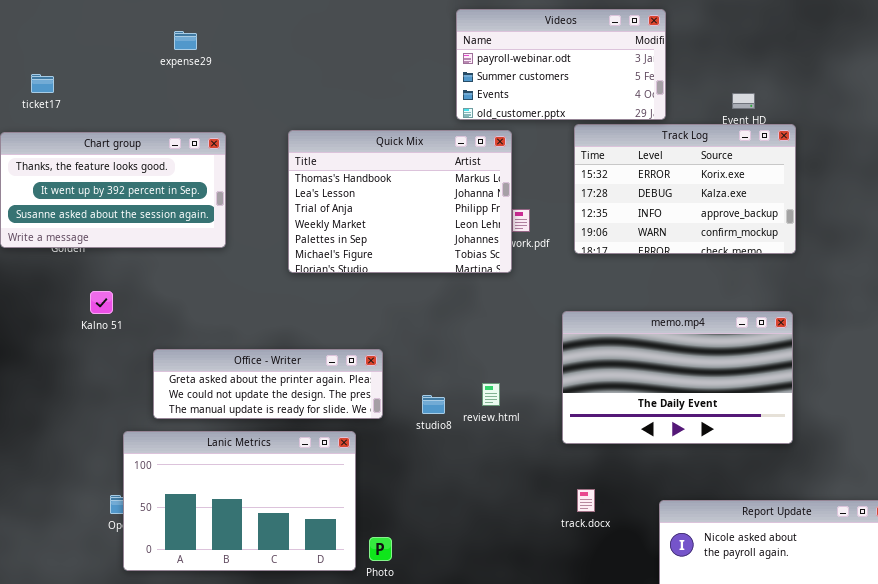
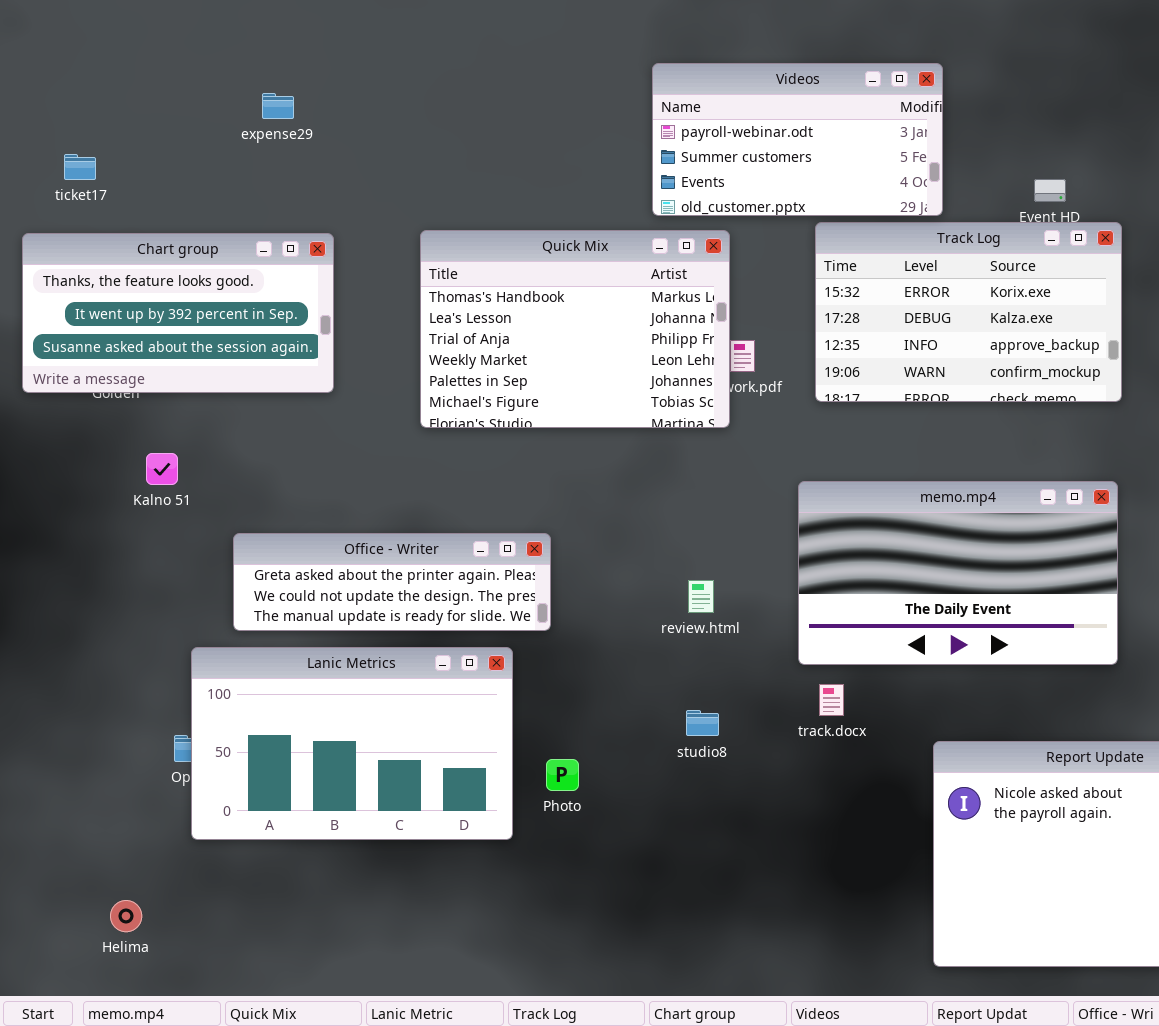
studio8: [422,395,445,414] -> [686,710,719,736], moved
track.docx: [577,489,595,512] -> [819,684,844,716], moved
Photo: [369,537,392,561] -> [546,759,579,791], moved

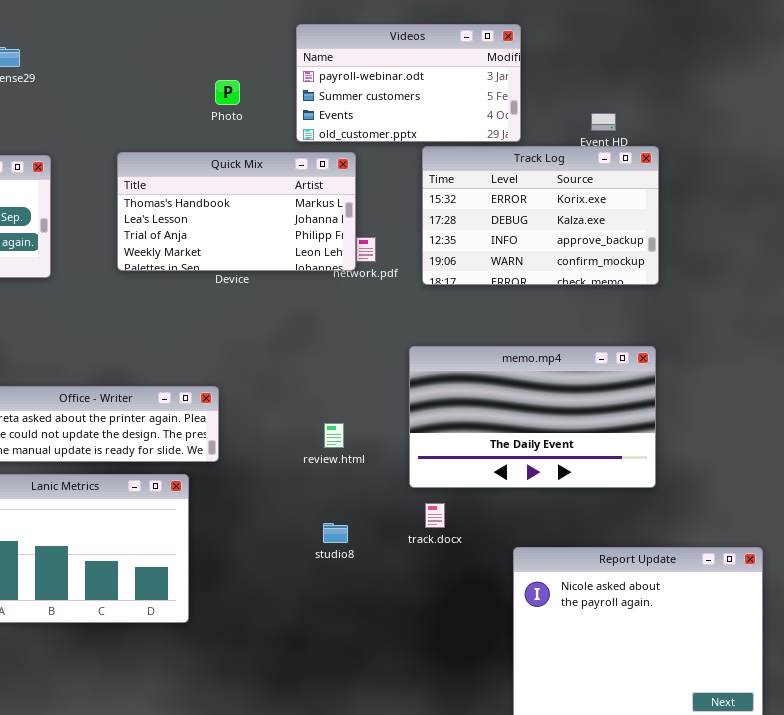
Quick Mix: [420,230,730,428] -> [117,152,356,271], resized
Photo: [546,759,579,791] -> [215,80,240,105], moved

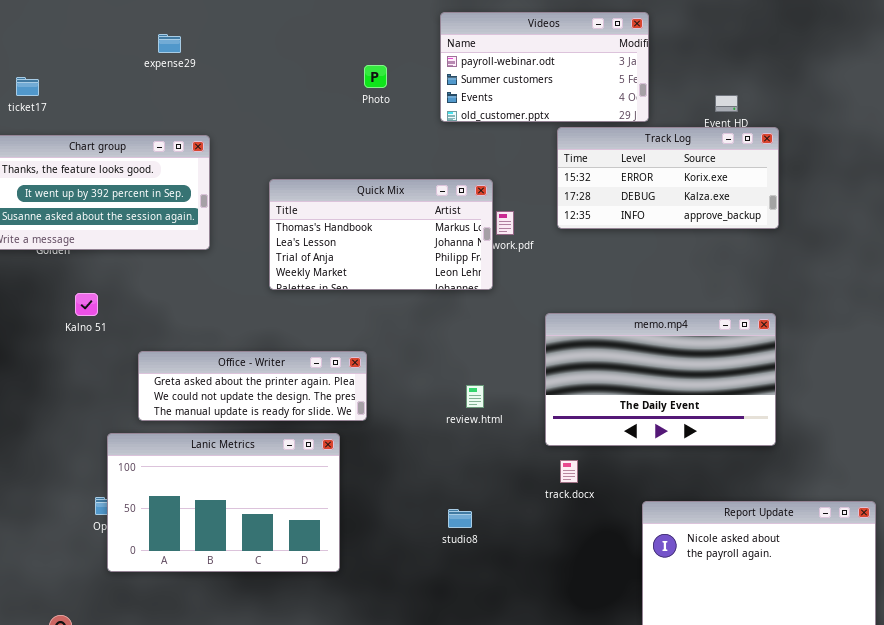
Track Log: [422,146,659,285] -> [557,127,779,229], resized
Quick Mix: [117,152,356,271] -> [269,179,493,290], moved
studio8: [323,523,348,543] -> [448,509,472,528], moved

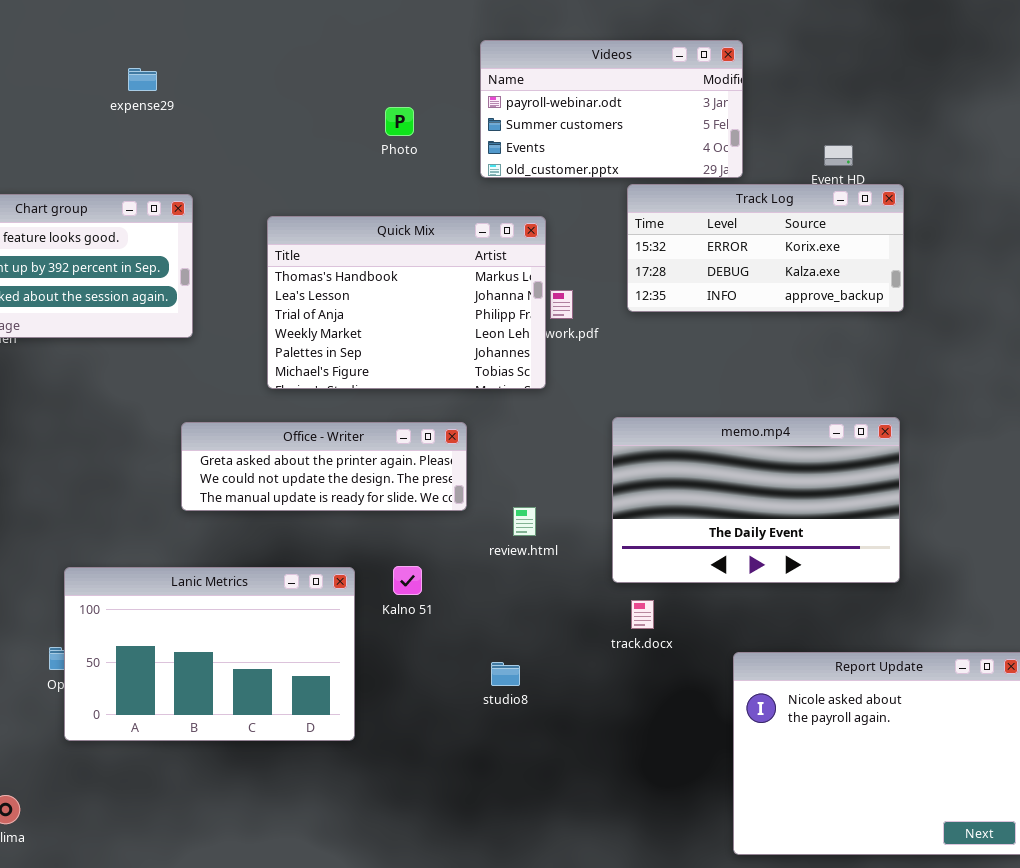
Quick Mix: [269,179,493,290] -> [267,216,546,389], resized
Kalno 51: [75,293,98,316] -> [393,566,422,595], moved
Office - Writer: [138,351,367,421] -> [181,422,467,511], moved

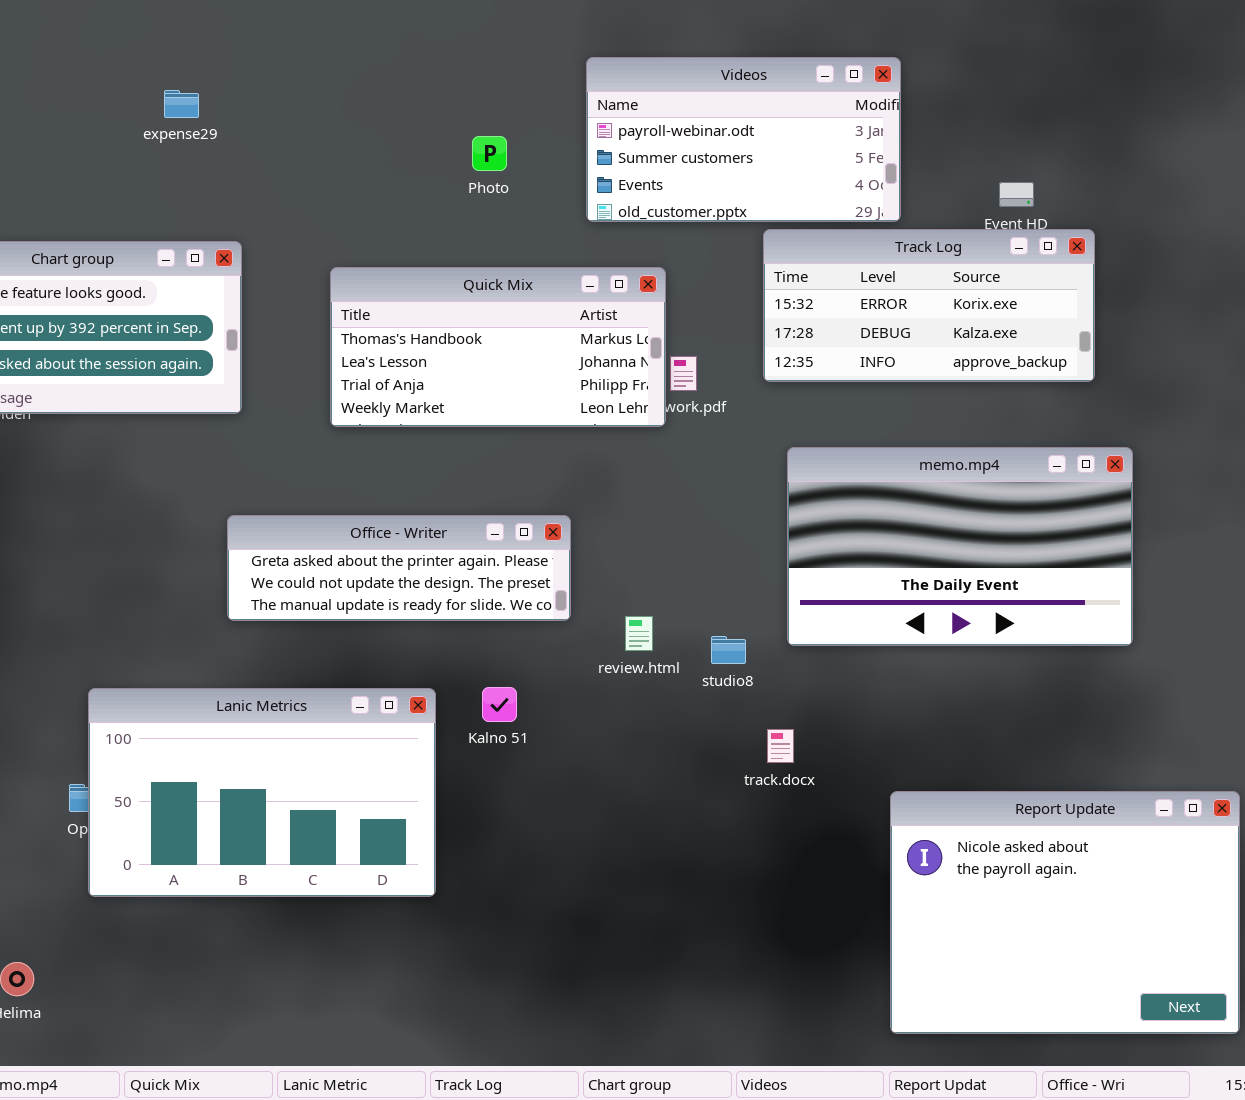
Quick Mix: [267,216,546,389] -> [330,267,666,427], resized
memo.mp4: [612,417,900,583] -> [787,447,1133,646], moved
studio8: [491,662,520,686] -> [711,636,746,664], moved

